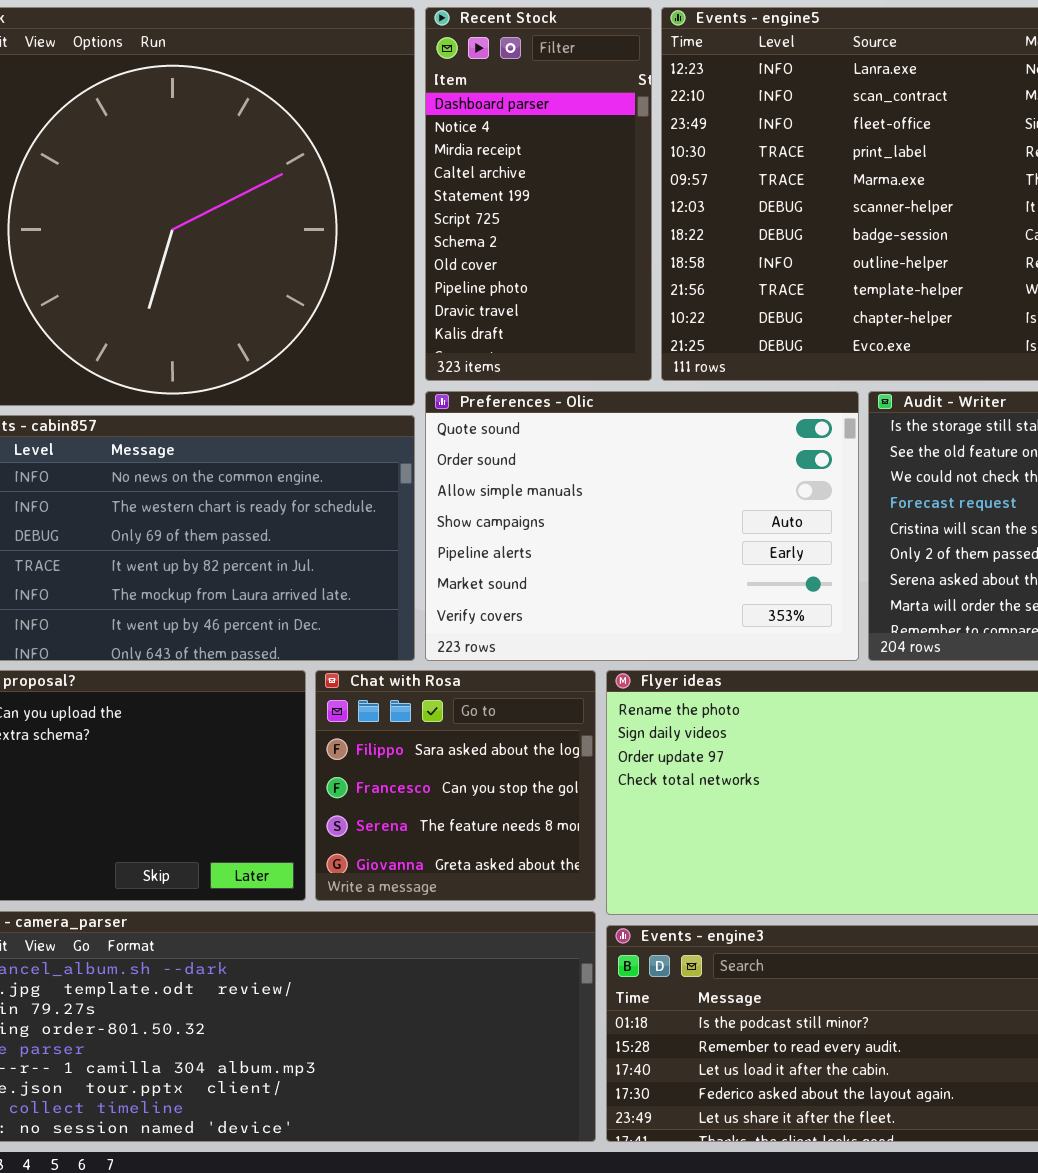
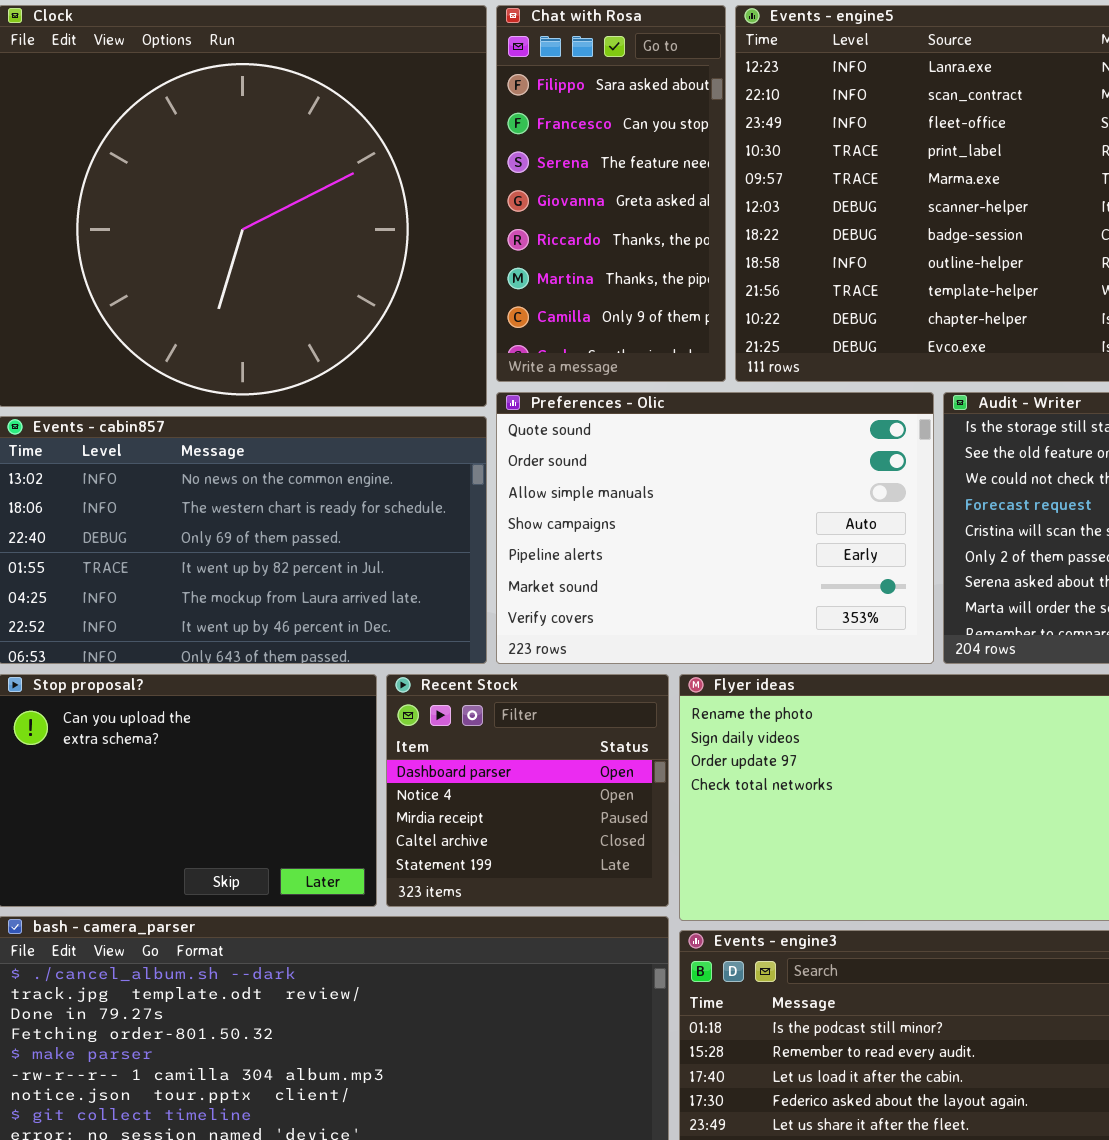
Recent Stock: [425,7,652,381] -> [386,674,669,907], moved, resized
Chat with Rosa: [315,670,596,901] -> [496,5,726,382], moved, resized

